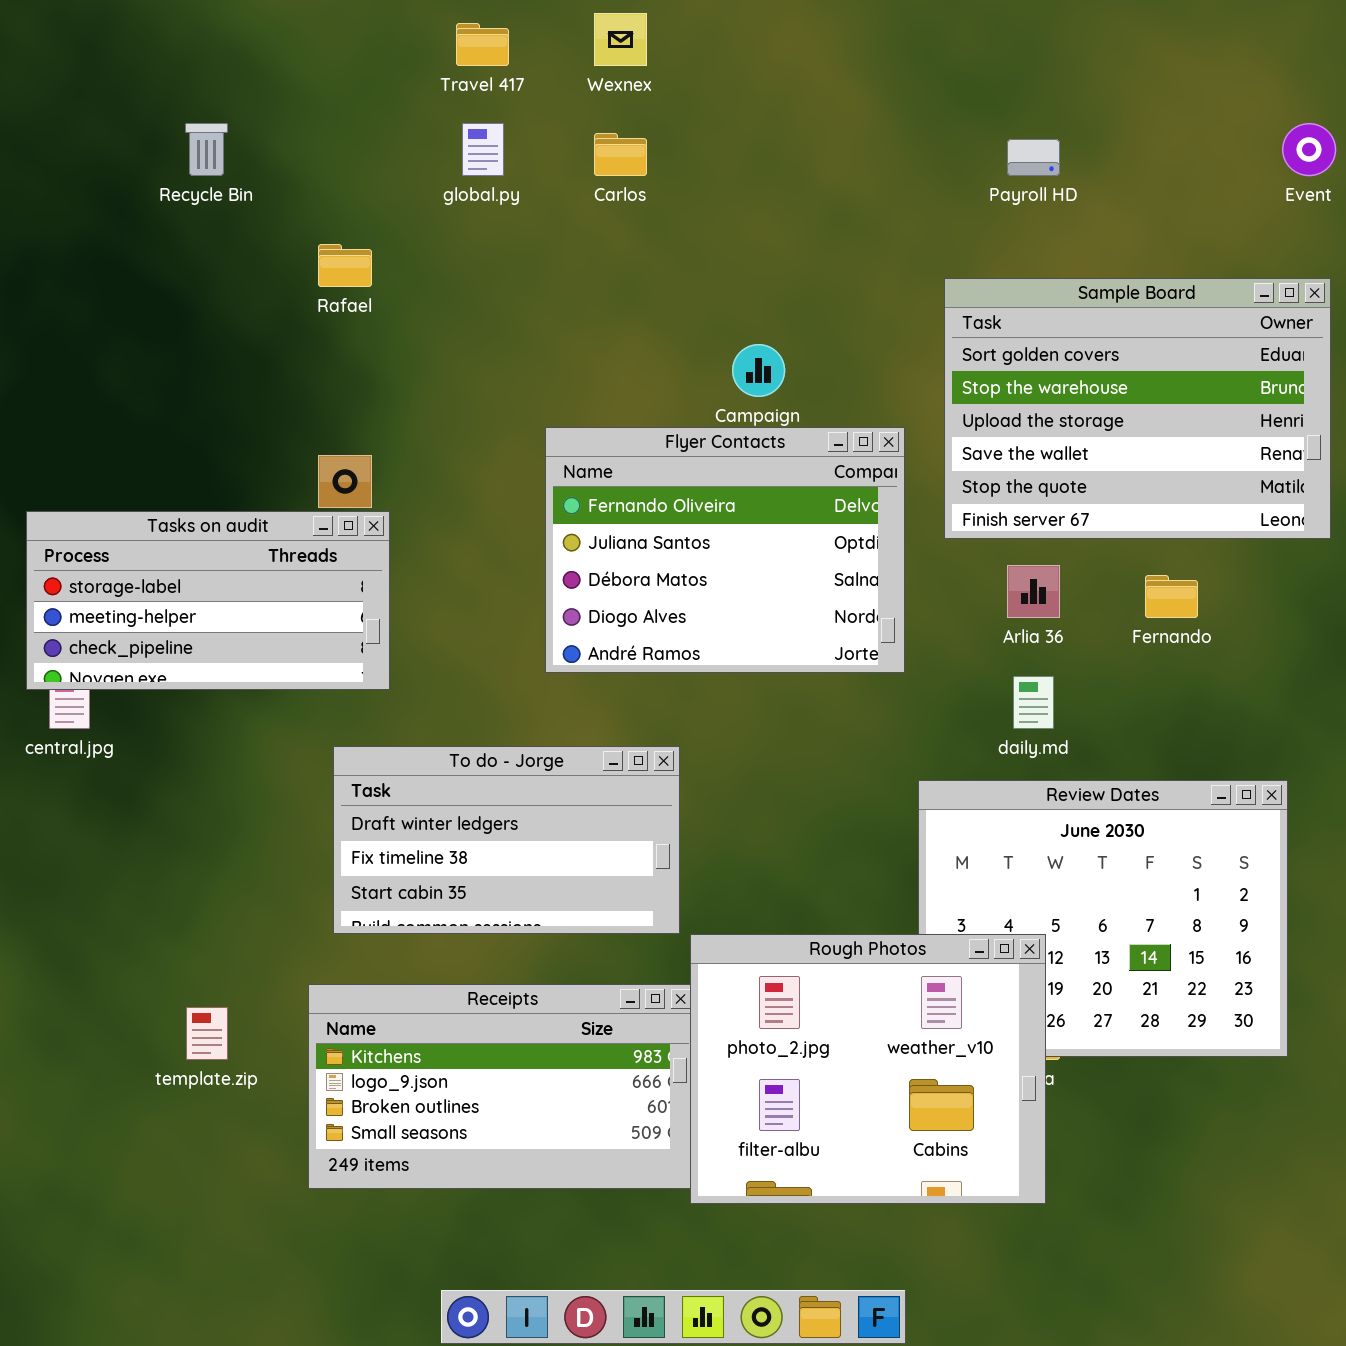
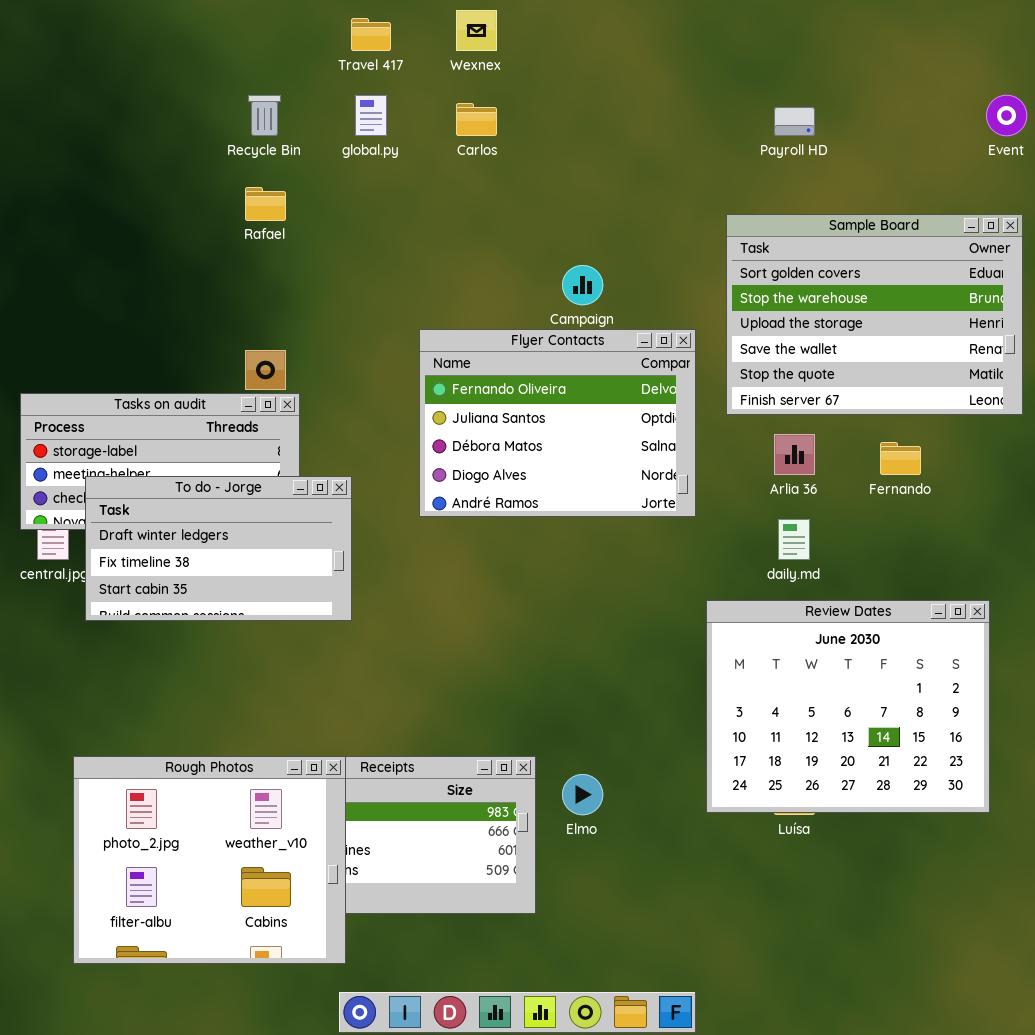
Recycle Bin: [185,123,228,176] -> [248,95,281,136], moved
To do - Jorge: [333,746,680,934] -> [85,476,352,621], moved
Rough Photos: [690,934,1046,1204] -> [73,756,346,964], moved

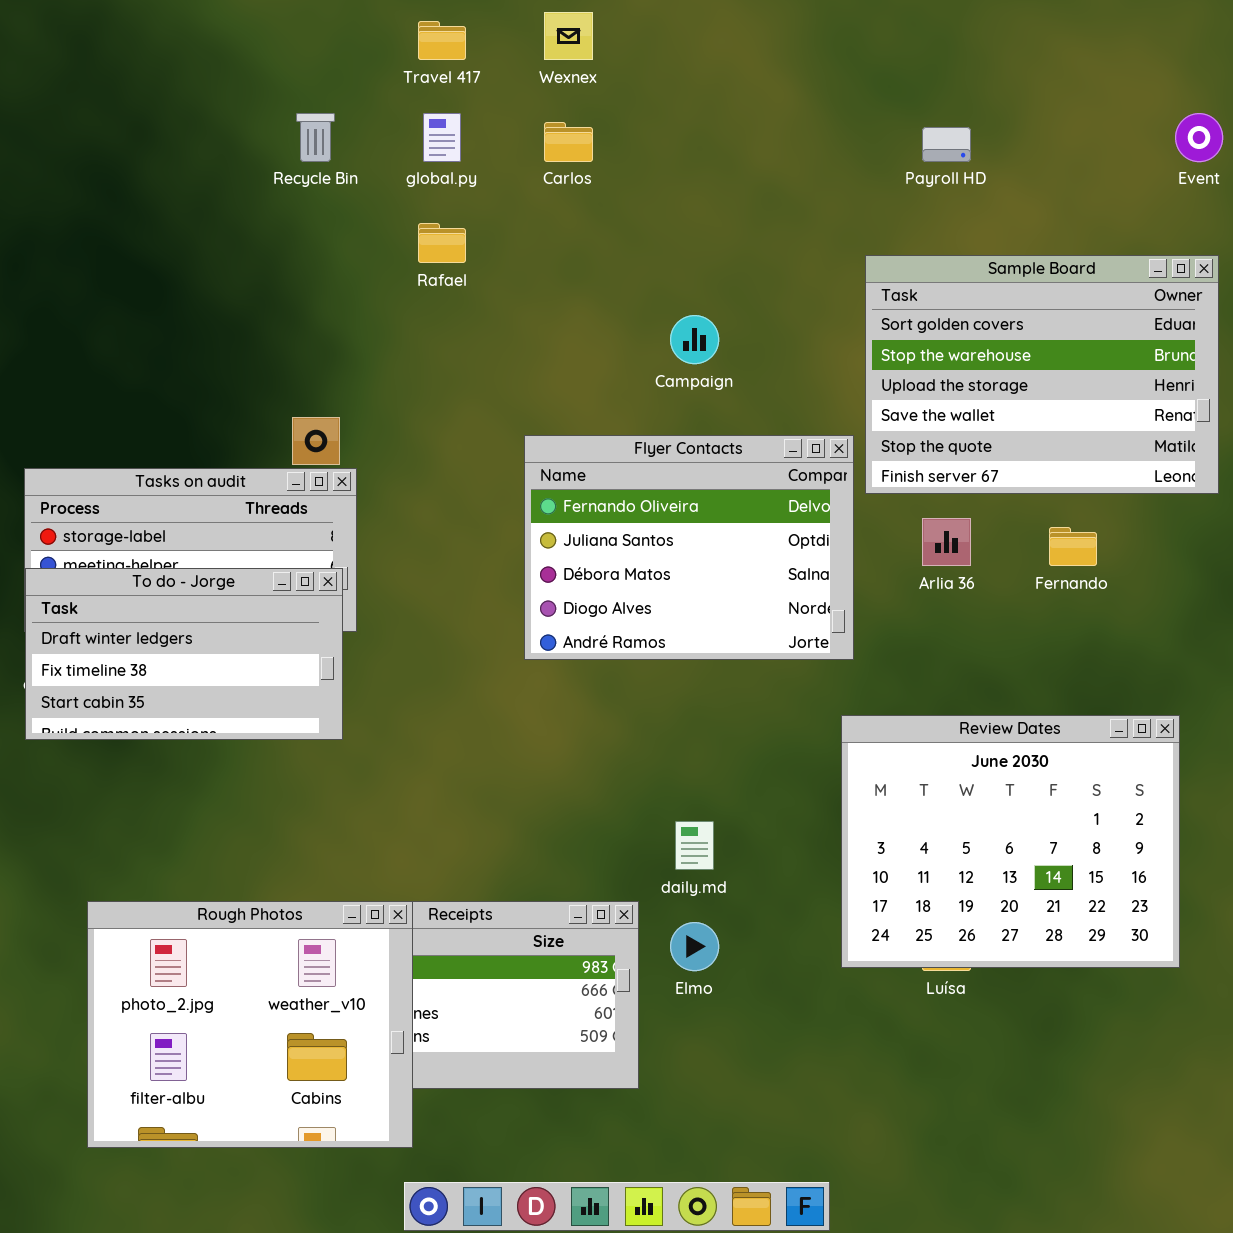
Rafael: [245,187,286,221] -> [418,223,466,263], moved
Flyer Contacts: [419,329,696,517] -> [524,435,854,660], moved
To do - Jorge: [85,476,352,621] -> [25,568,343,740], moved
daily.md: [778,519,810,560] -> [675,821,714,870], moved

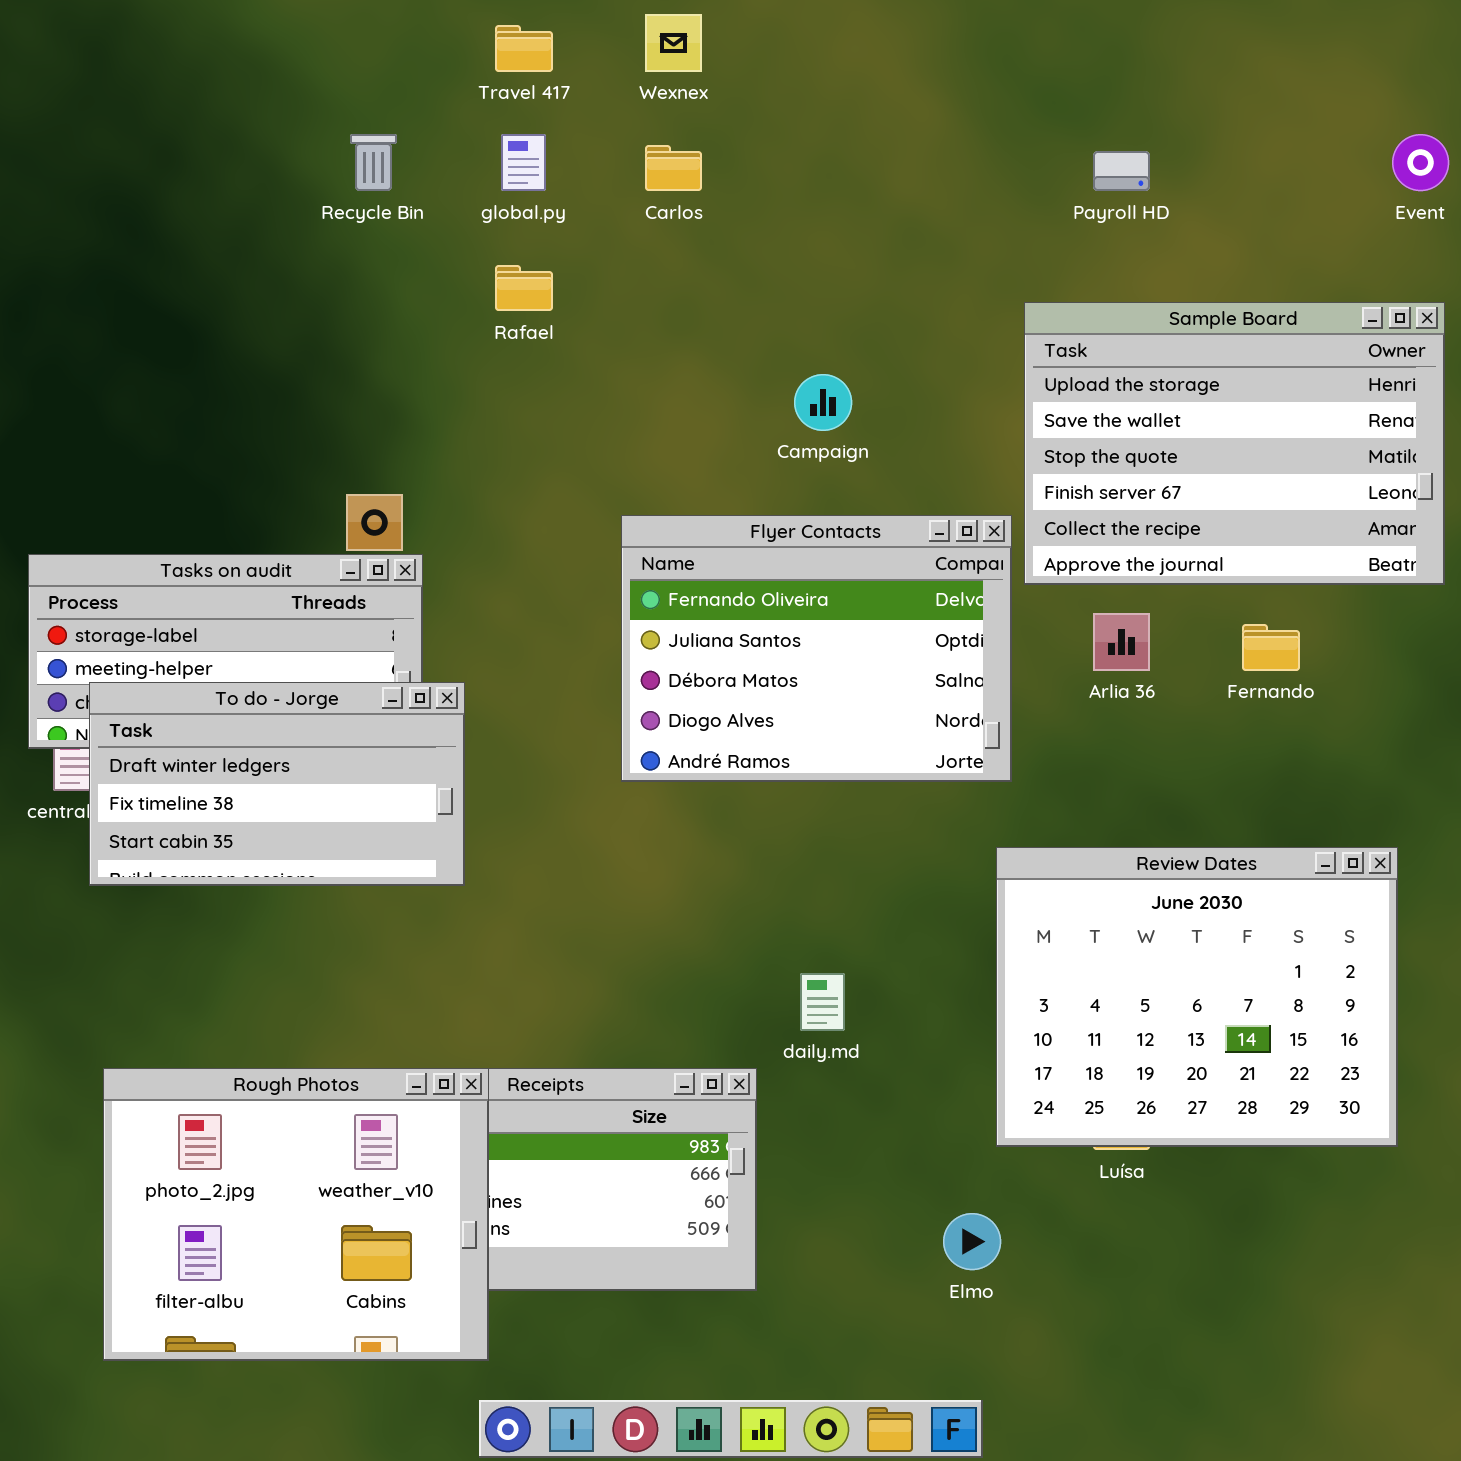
Sample Board: [865,255,1219,494] -> [1024,302,1445,585], scrolled down 2 rows
To do - Jorge: [25,568,343,740] -> [89,682,465,886], moved
Elmo: [670,922,719,971] -> [943,1213,1001,1270], moved

